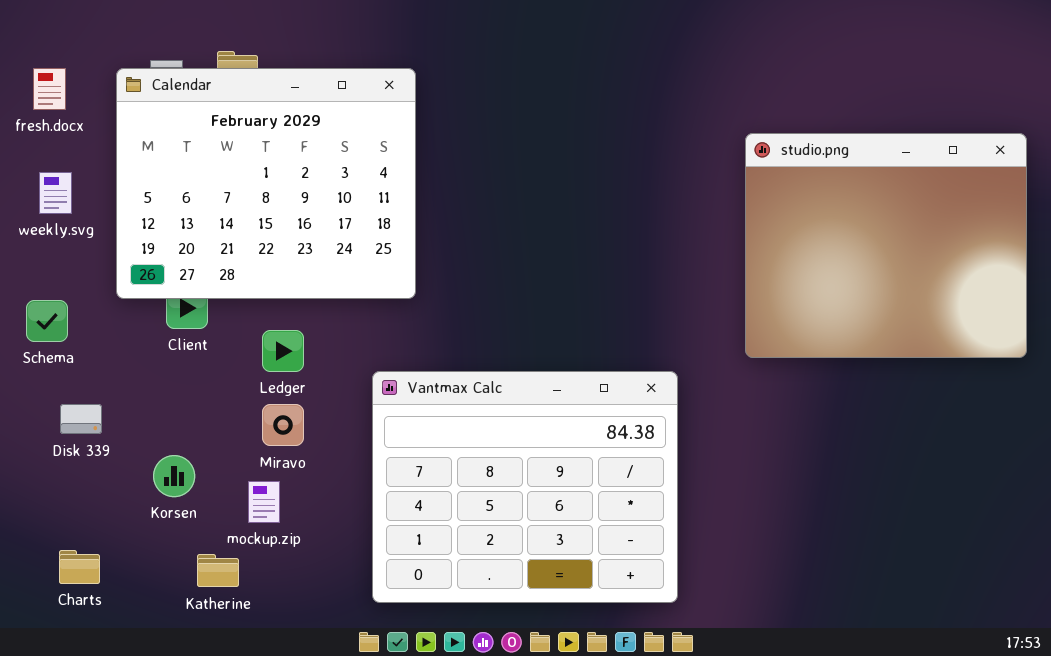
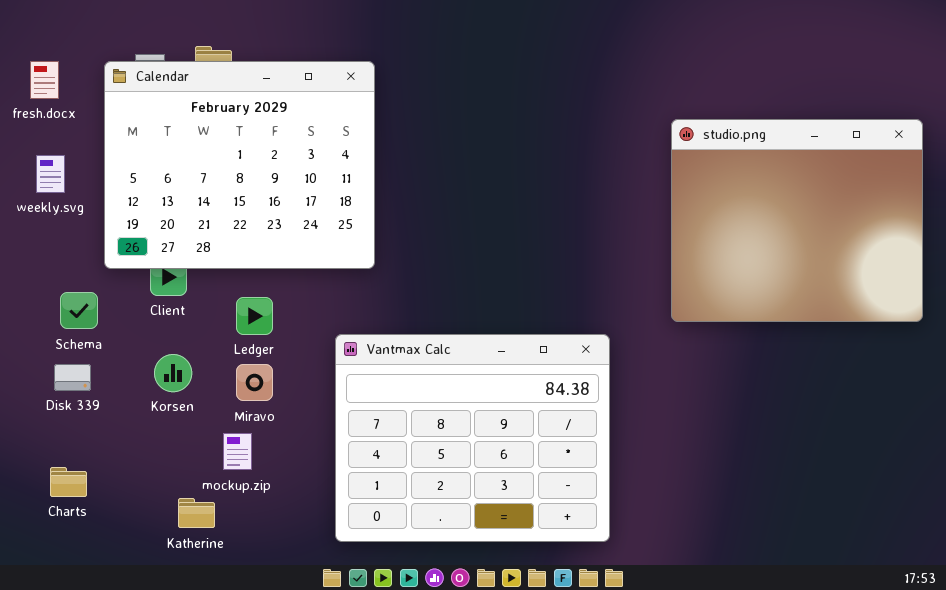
Schema: [26,300,68,342] -> [60,292,98,329], moved
Korsen: [153,455,195,497] -> [154,354,192,392], moved
Charts: [59,550,100,584] -> [50,467,87,497], moved

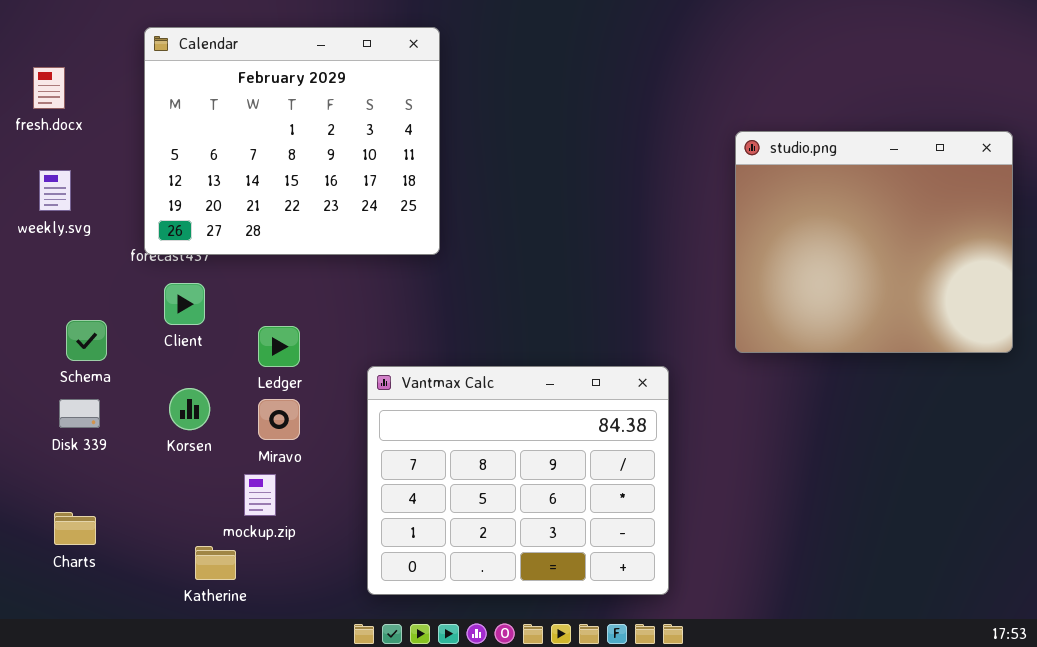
Calendar: [104,61,375,269] -> [144,27,440,255], moved

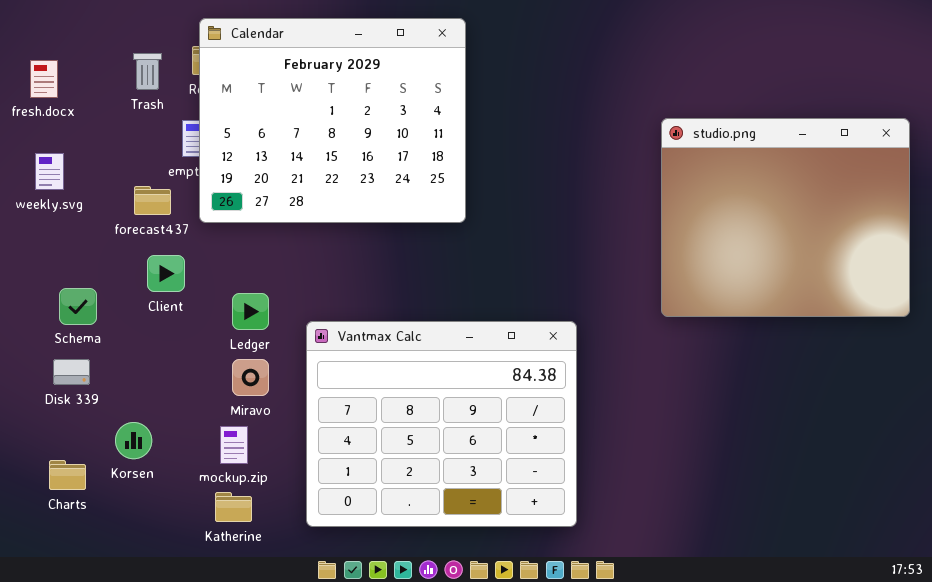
Calendar: [144,27,440,255] -> [199,18,466,223], moved
Vantmax Calc: [367,366,669,595] -> [306,321,577,527], moved
Korsen: [169,388,210,430] -> [115,422,152,459], moved
Katherine: [195,546,236,580] -> [215,492,252,522], moved

